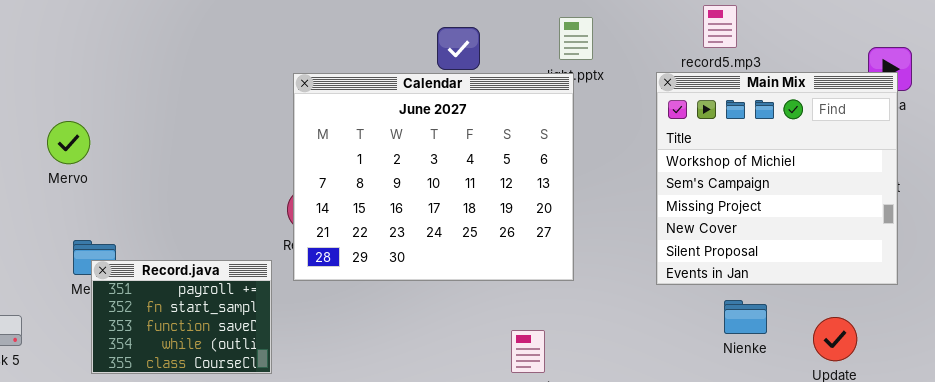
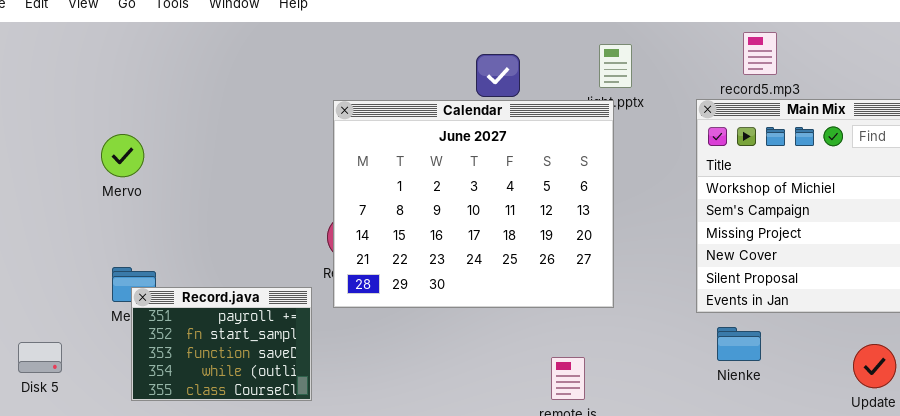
Mervo: [47,121,90,164] -> [101,134,144,177], moved
Nienke: [724,300,767,334] -> [717,327,761,361], moved

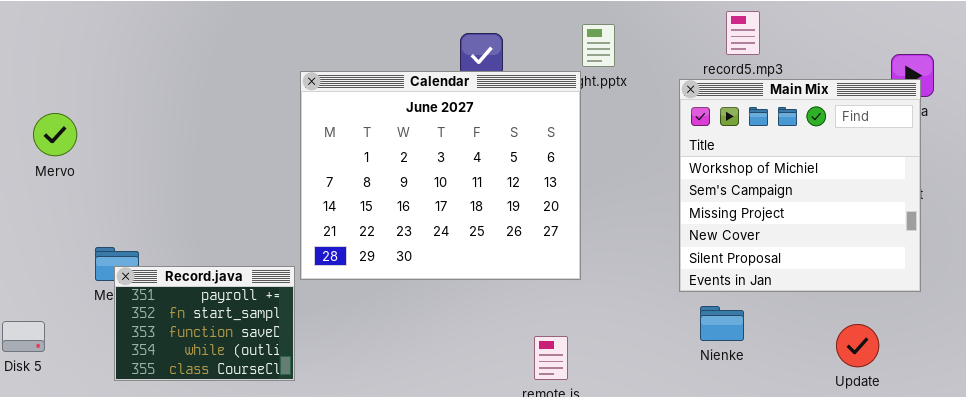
Calendar: [333,100,614,308] -> [300,71,581,280], moved
Mervo: [101,134,144,177] -> [33,113,77,156], moved

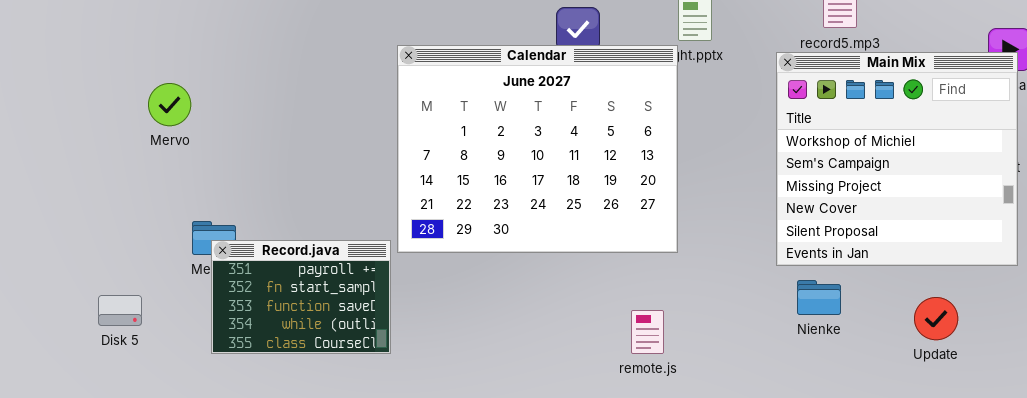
Mervo: [33,113,77,156] -> [148,83,191,126], moved
Update: [836,324,879,367] -> [914,297,958,340], moved

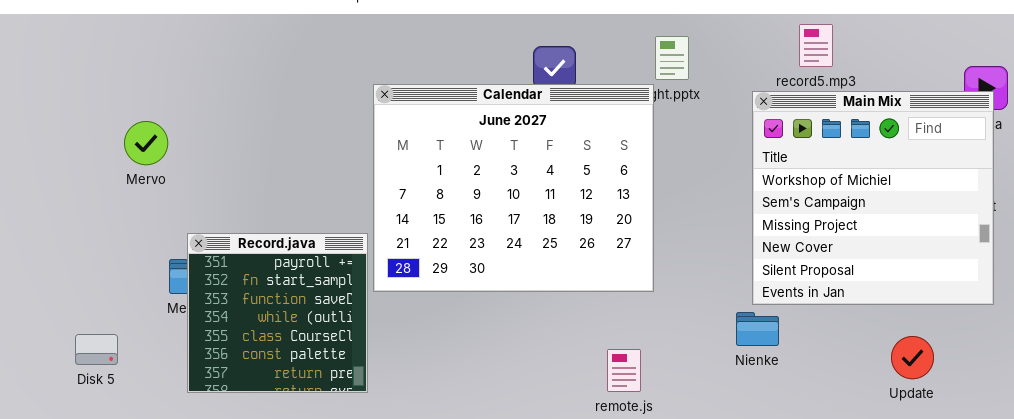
Record.java: [211,240,391,354] -> [187,233,368,393], resized
Nienke: [797,280,841,315] -> [736,312,779,346], moved

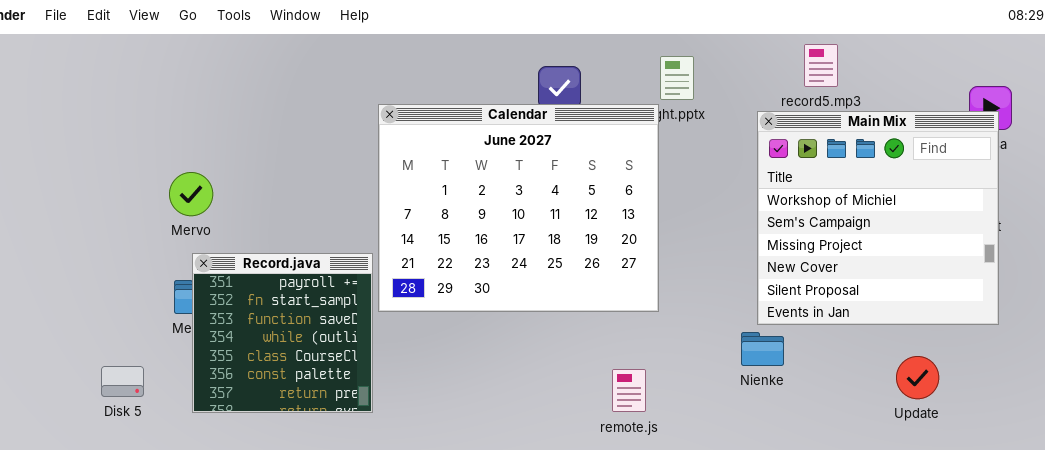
Mervo: [124,121,168,165] -> [169,172,213,216], moved
Disk 5: [75,334,118,365] -> [101,366,144,397], moved

